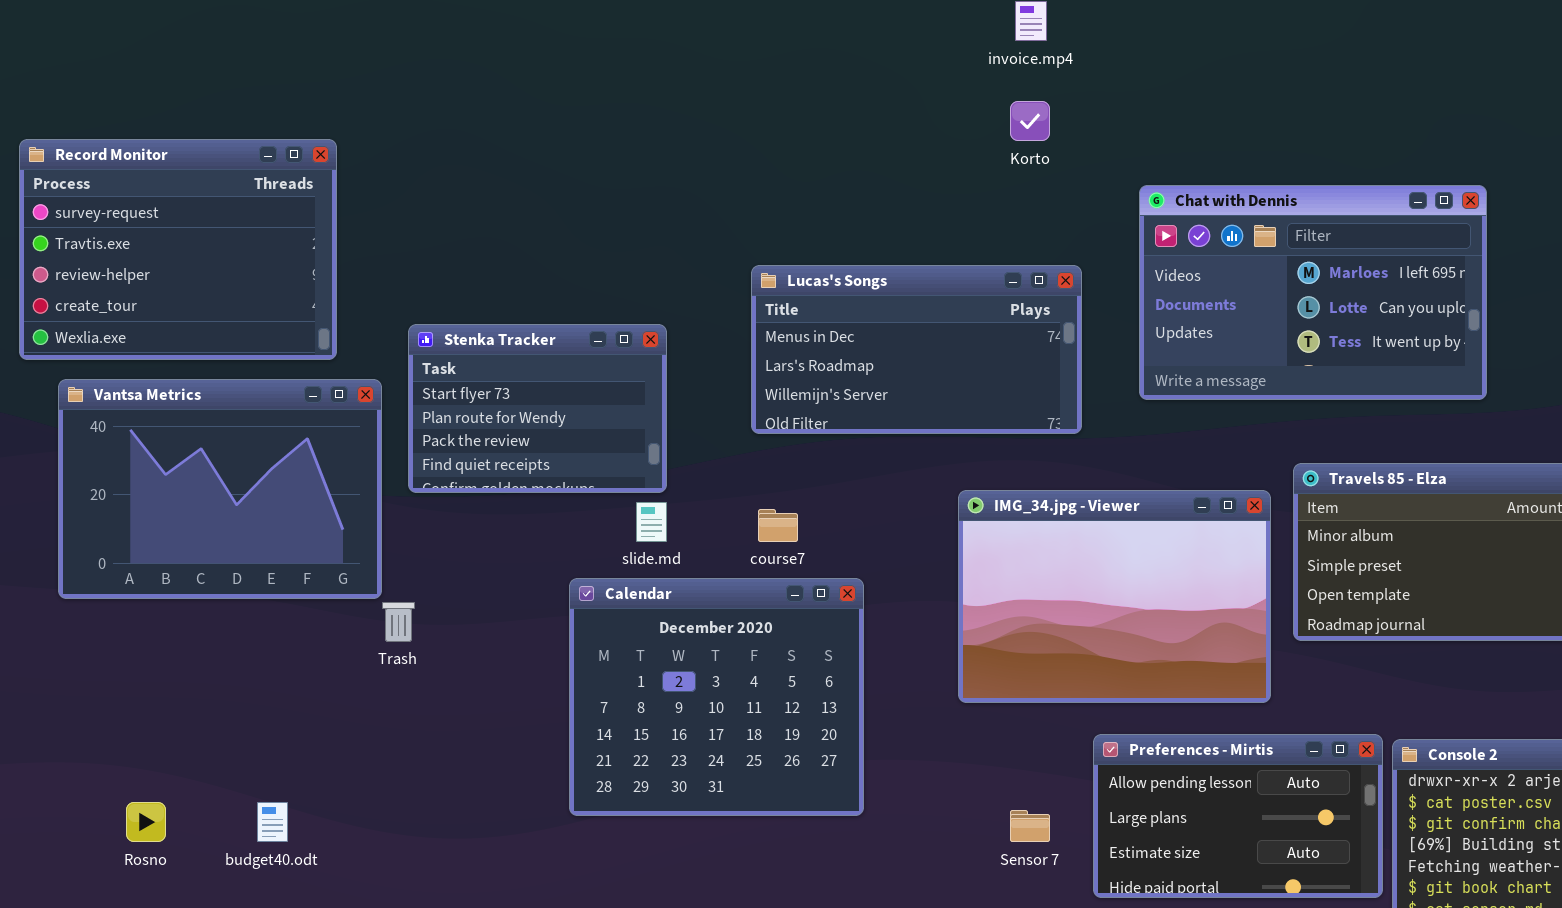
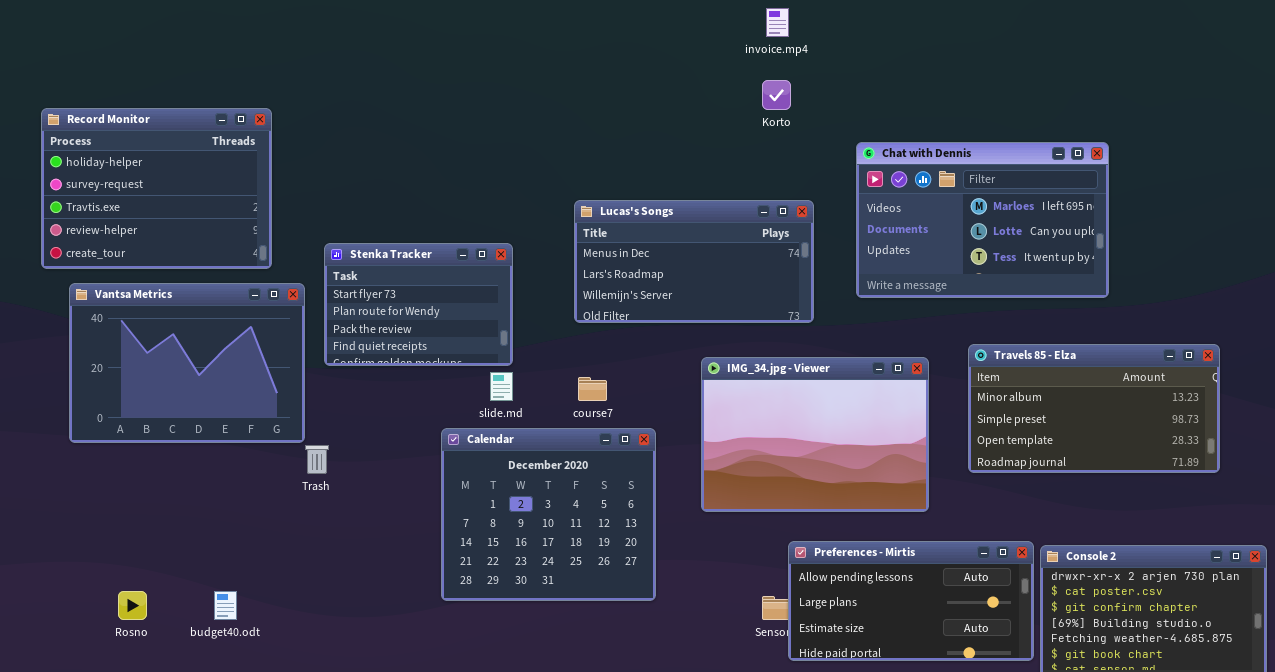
Record Monitor: [19,139,337,360] -> [41,108,272,269], scrolled up 1 row
IMG_34.jpg - Viewer: [958,490,1271,703] -> [701,357,929,512], moved
Preferences - Mirtis: [1093,734,1383,898] -> [788,541,1034,661], resized

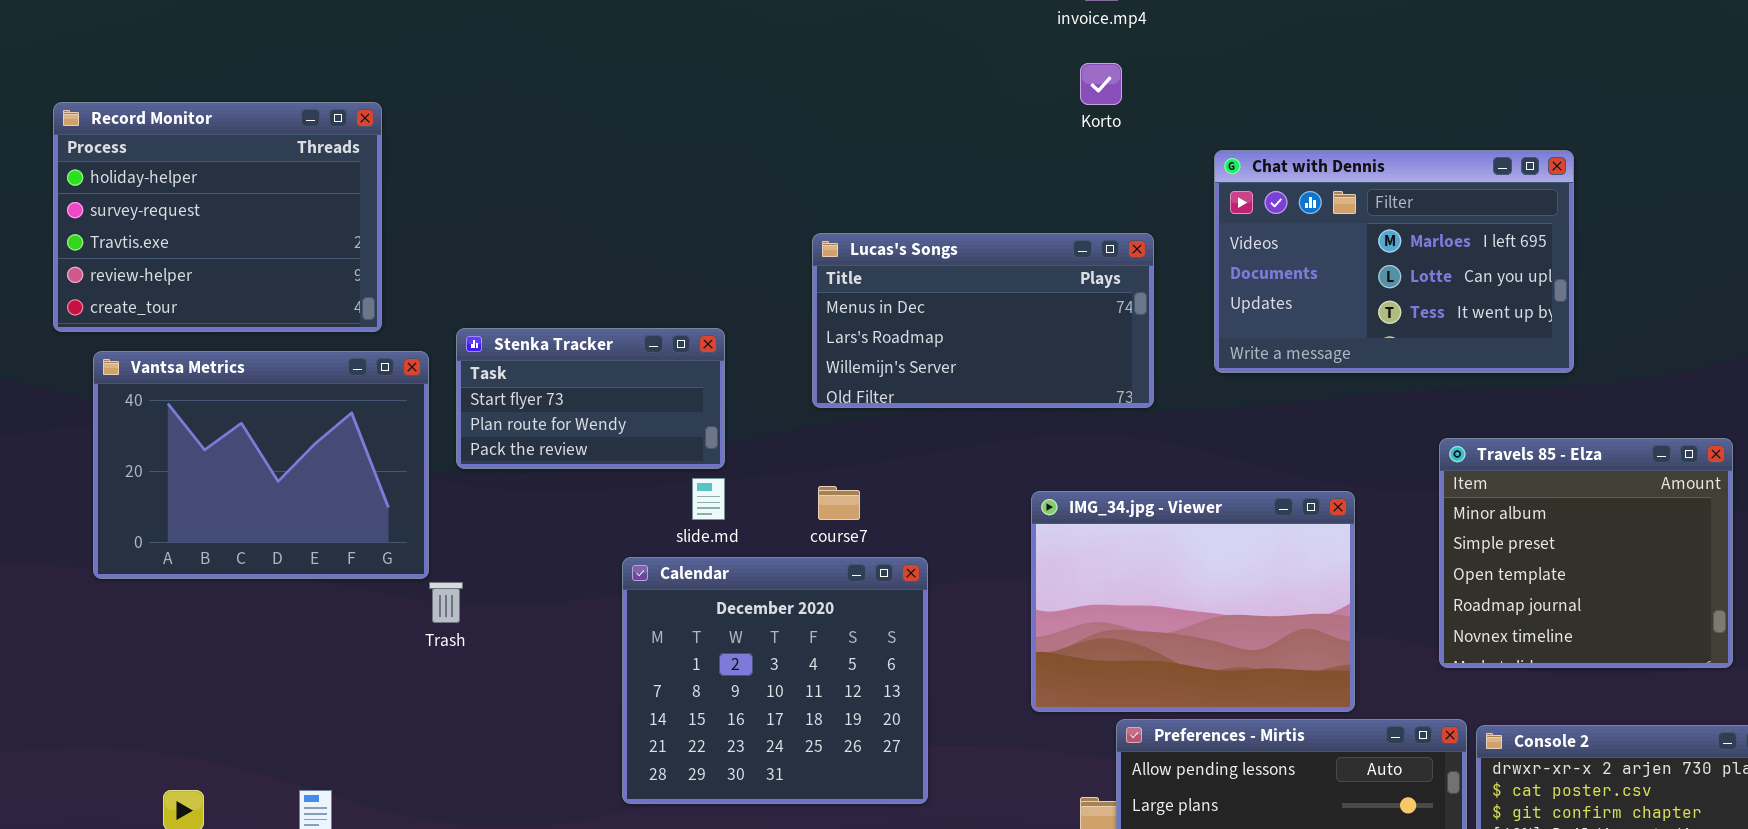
Stenka Tracker: [324,243,513,366] -> [456,328,725,469], resized
Travels 85 - Elza: [968,344,1220,473] -> [1439,438,1733,668], resized
IMG_34.jpg - Viewer: [701,357,929,512] -> [1031,491,1355,712], moved

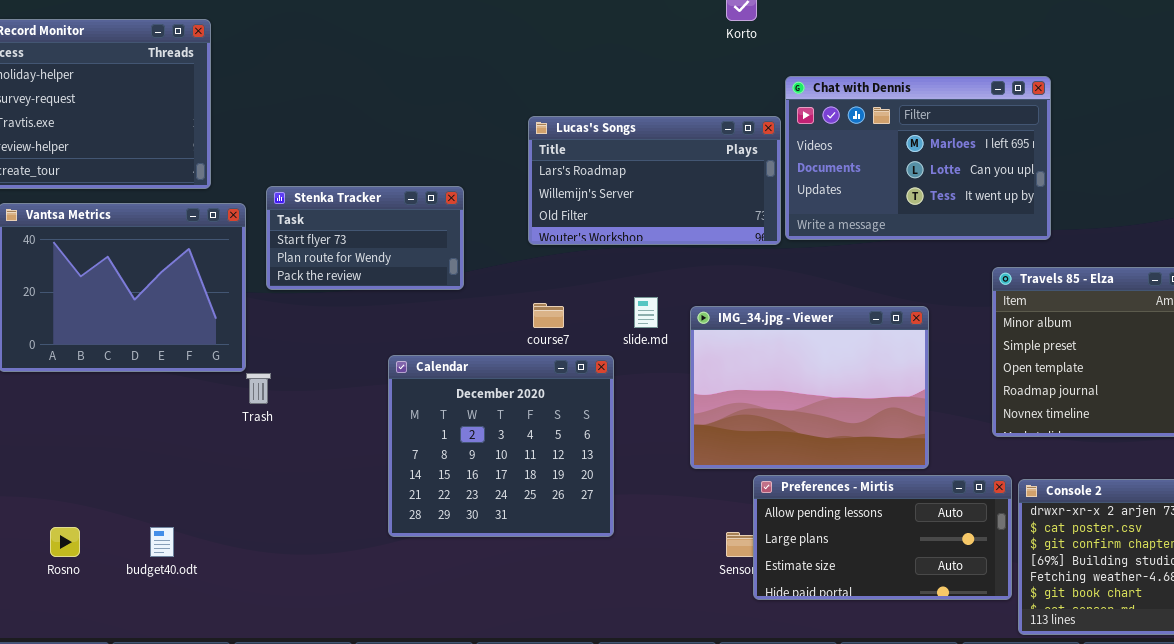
Chat with Dennis: [1214,150,1574,373] -> [785,76,1051,240], moved
Lucas's Songs: [812,233,1154,408] -> [528,116,781,245], scrolled down 1 row
slide.md: [692,478,725,520] -> [634,297,658,328], moved

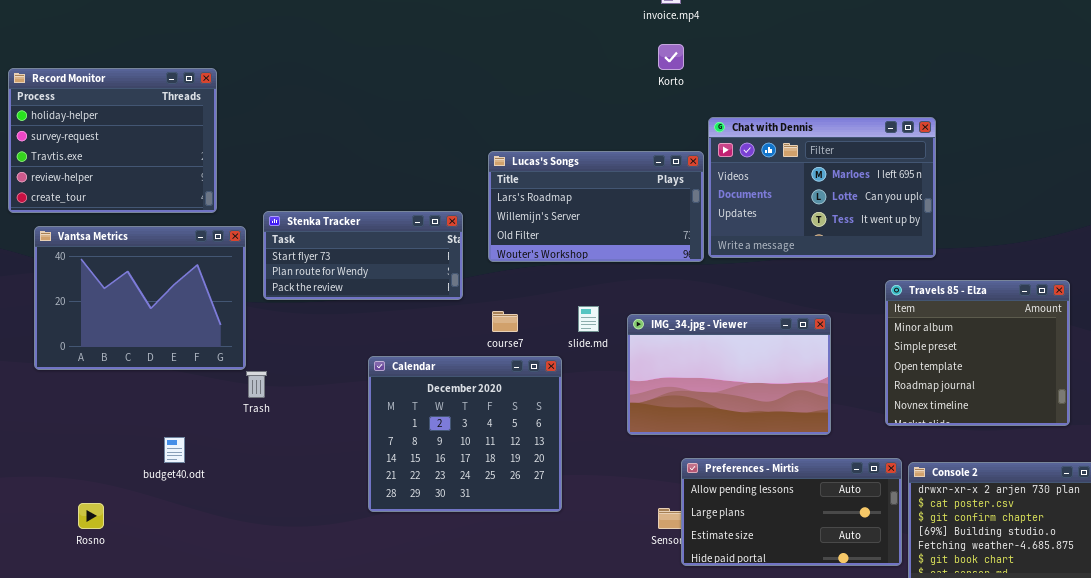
Stenka Tracker: [266,186,464,290] -> [263,211,463,300], resized
IMG_34.jpg - Viewer: [690,306,929,469] -> [627,314,831,435], resized
budget40.odt: [150,527,174,557] -> [164,437,185,463], moved

